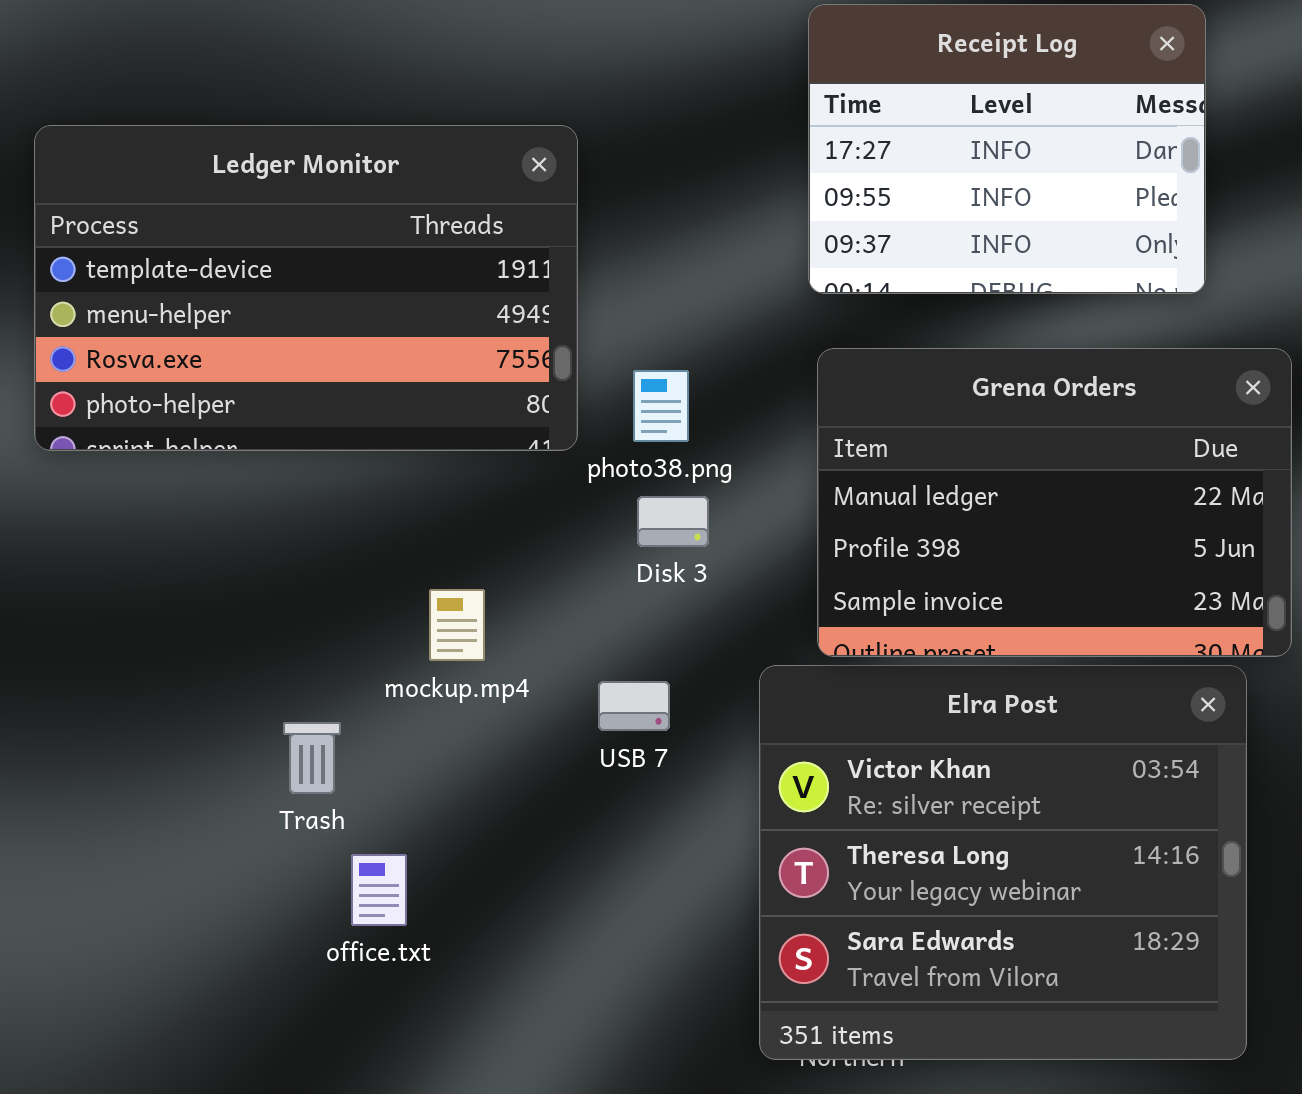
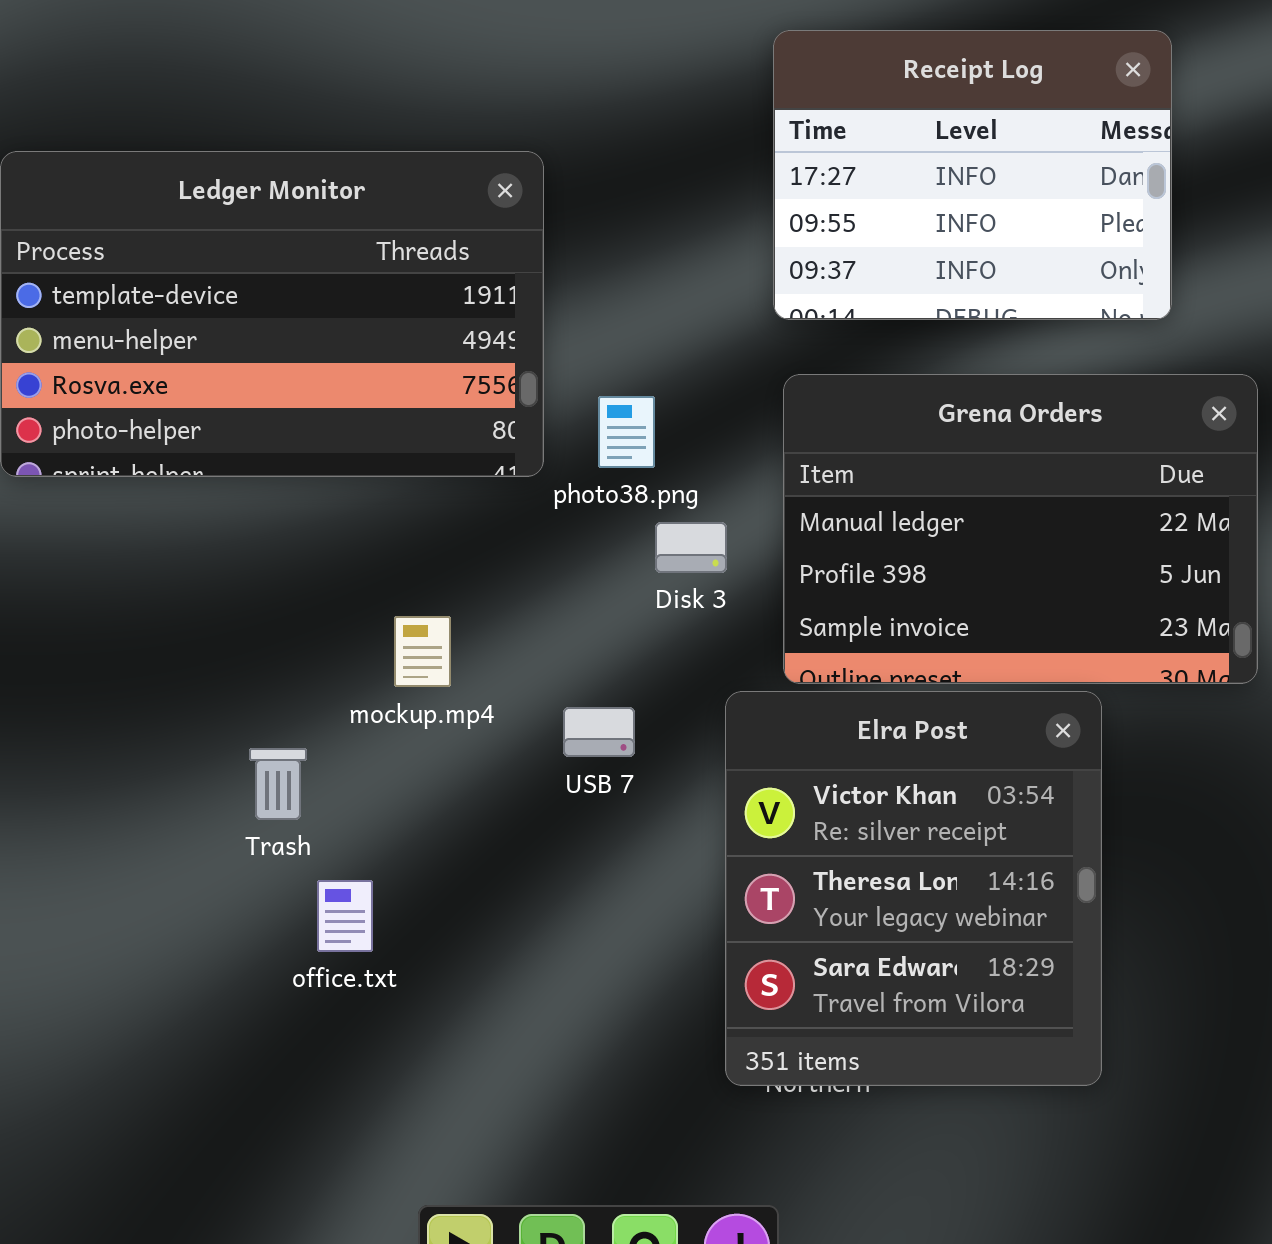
Disk 3: [637,496,709,547] -> [655,522,727,573], moved
Elra Post: [759,665,1247,1060] -> [725,691,1102,1086], resized

